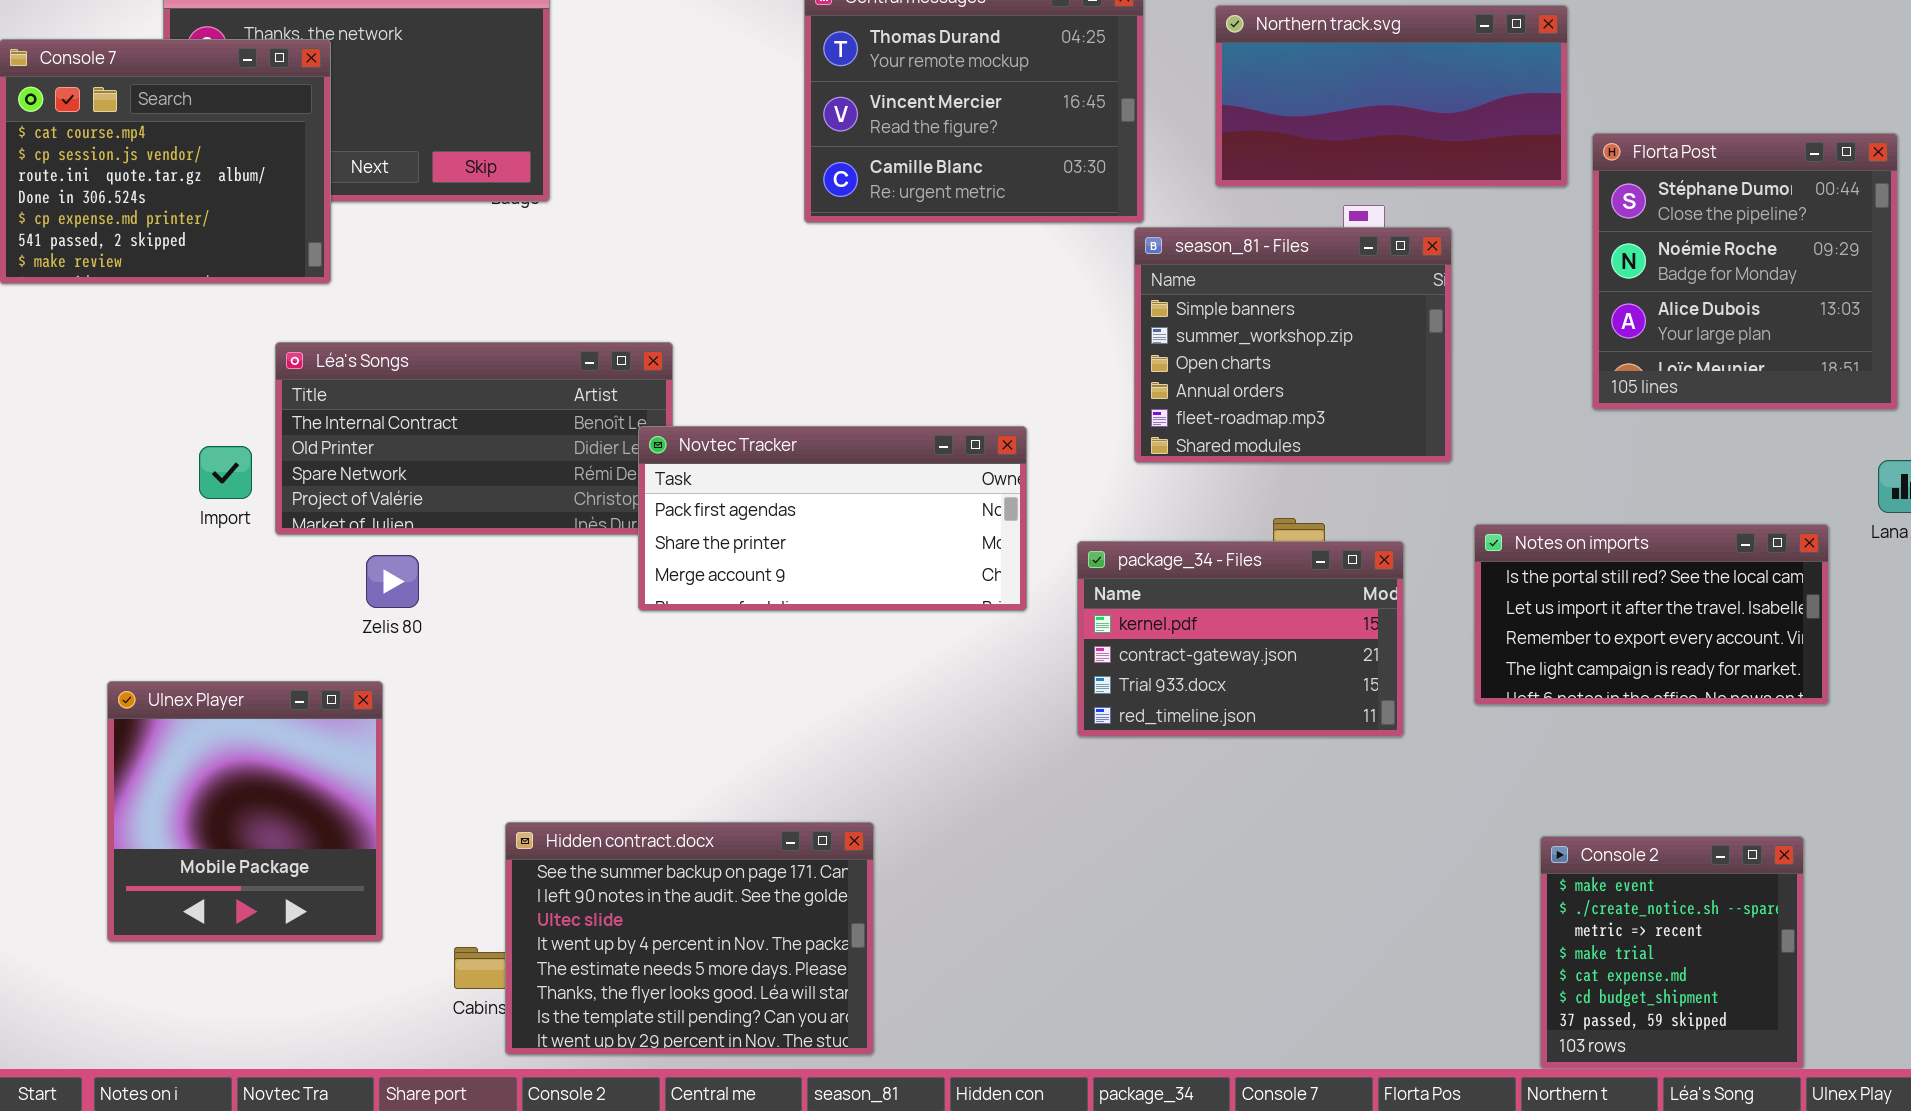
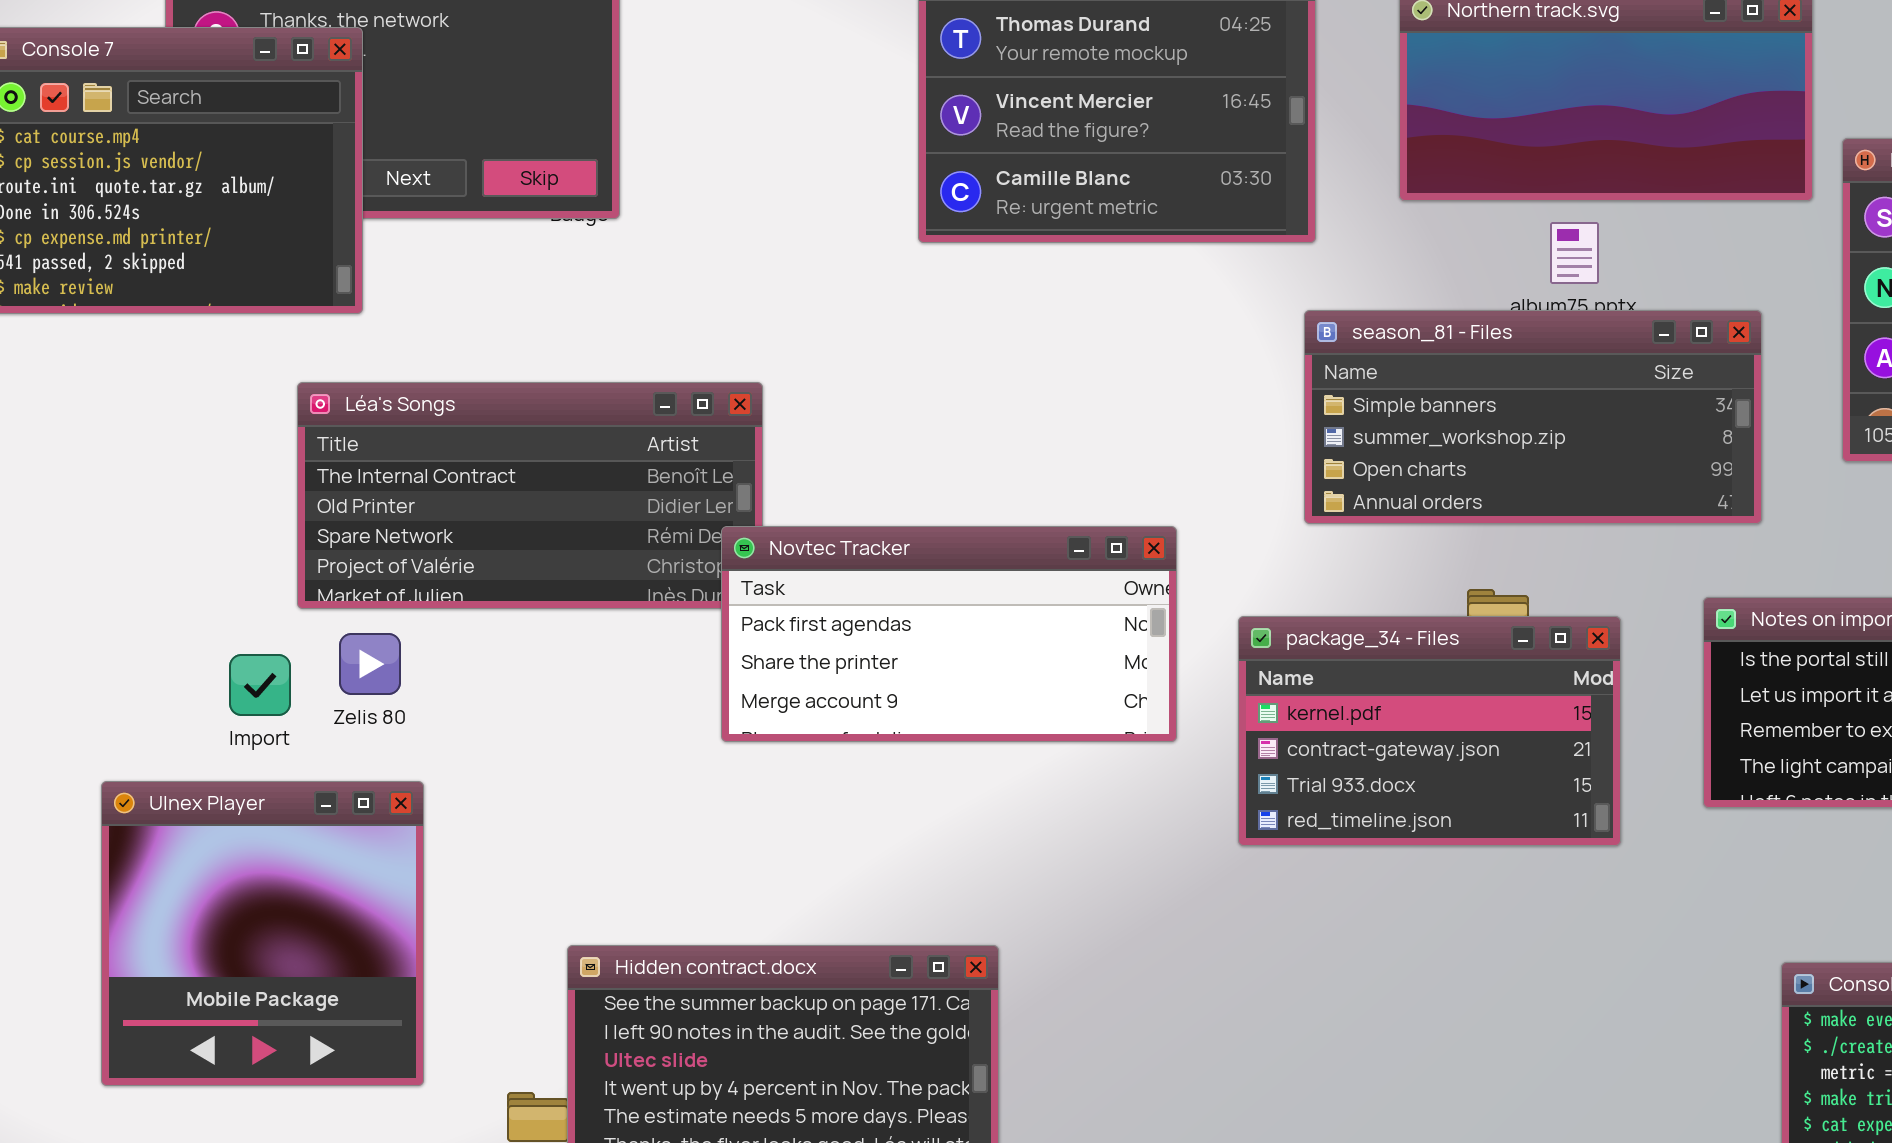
season_81 - Files: [1134,227,1452,463] -> [1304,310,1762,524], resized
Novtec Tracker: [638,426,1027,611] -> [721,526,1177,742], moved
Import: [199,446,252,499] -> [229,654,291,716], moved
Zelis 80: [366,555,419,608] -> [339,633,401,695], moved

